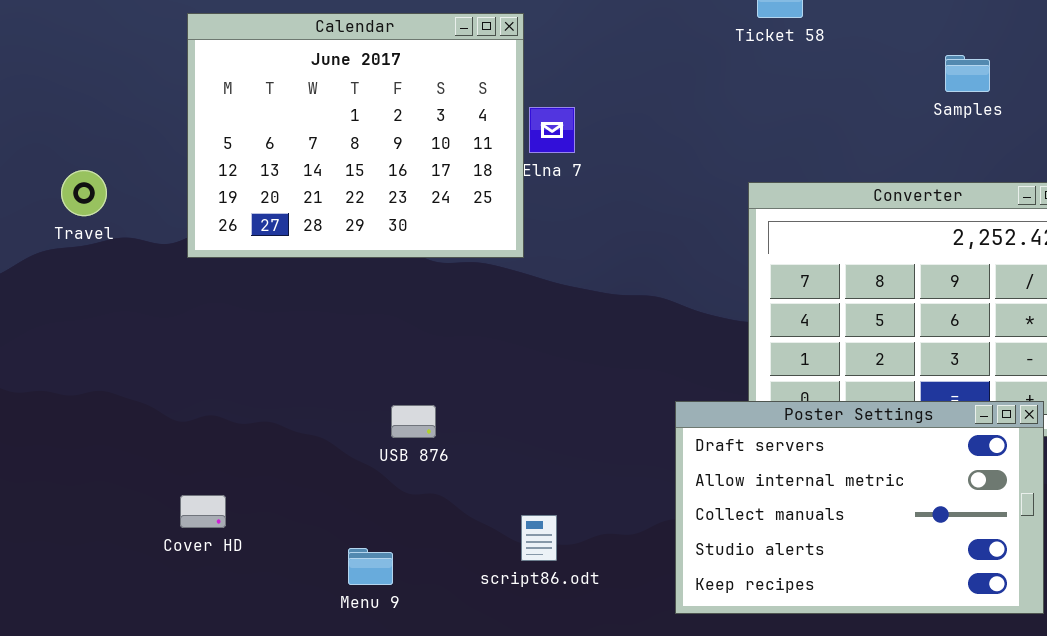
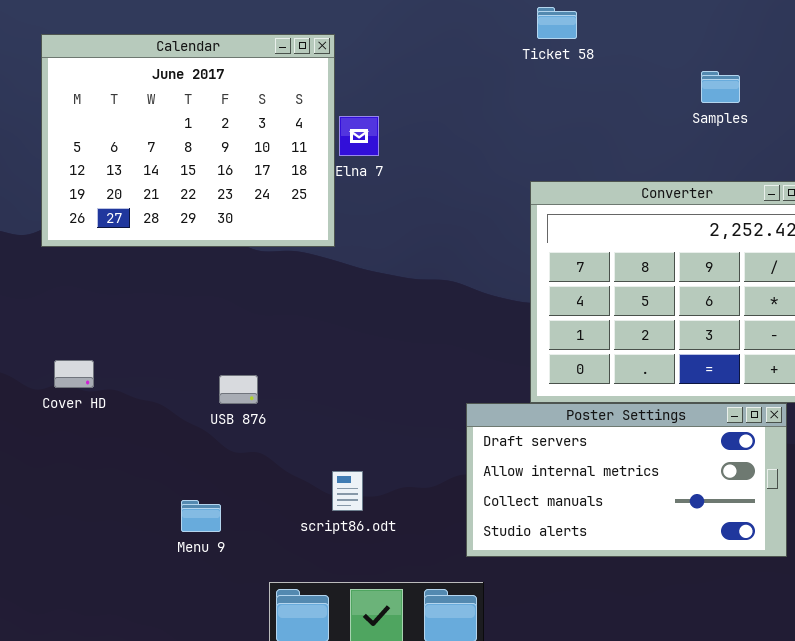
Poster Settings: [675,401,1044,614] -> [466,403,787,557], resized
Cover HD: [180,495,226,528] -> [54,360,94,388], moved

